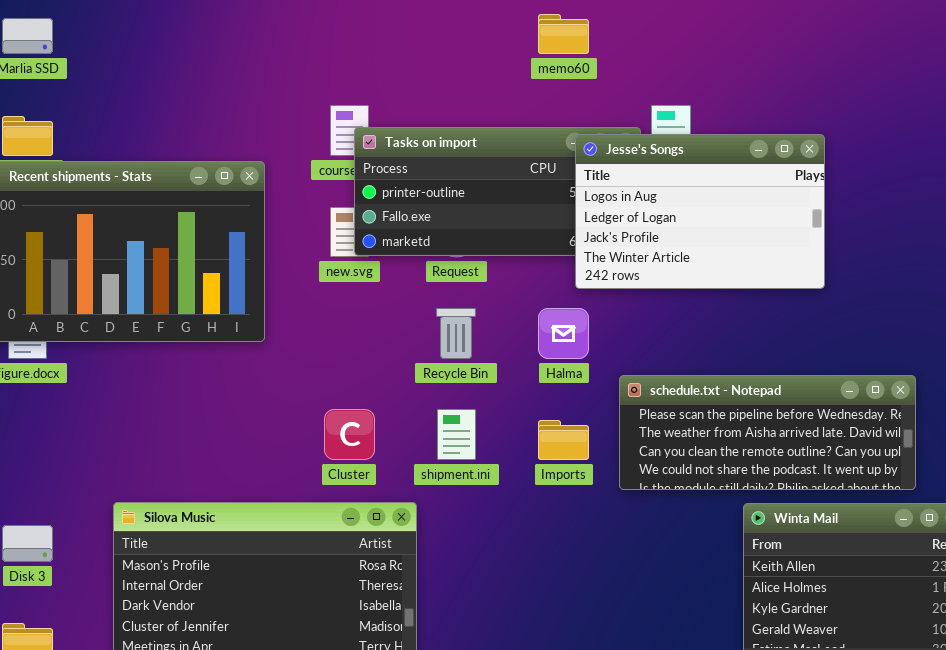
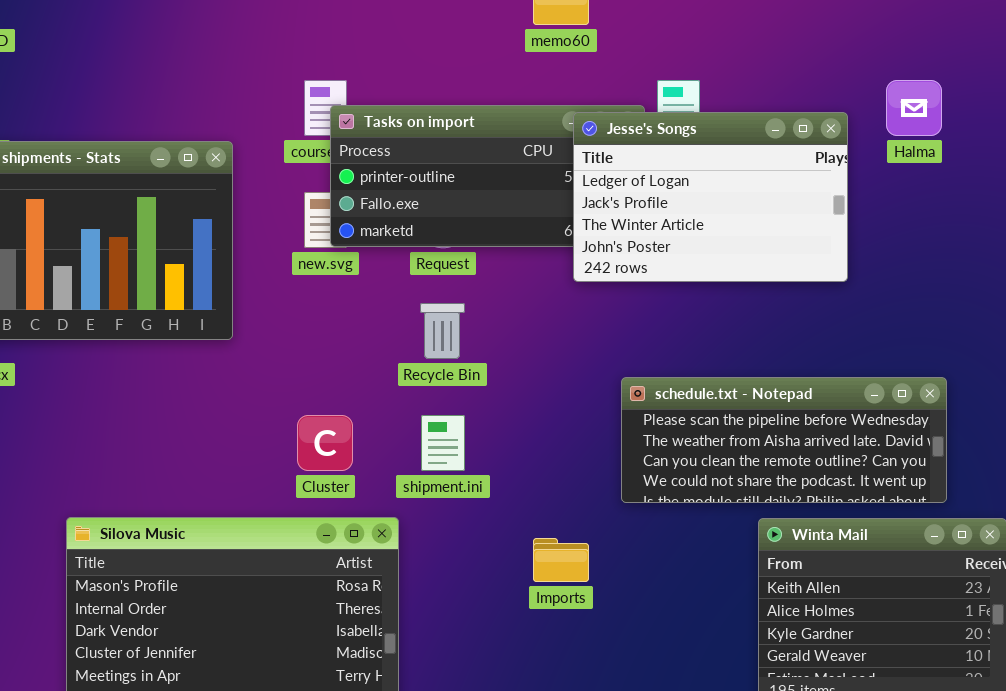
Jesse's Songs: [575,134,825,289] -> [573,112,848,282], scrolled down 1 row
Halma: [538,308,589,359] -> [886,80,942,136], moved
Imports: [538,420,589,460] -> [533,538,589,582], moved

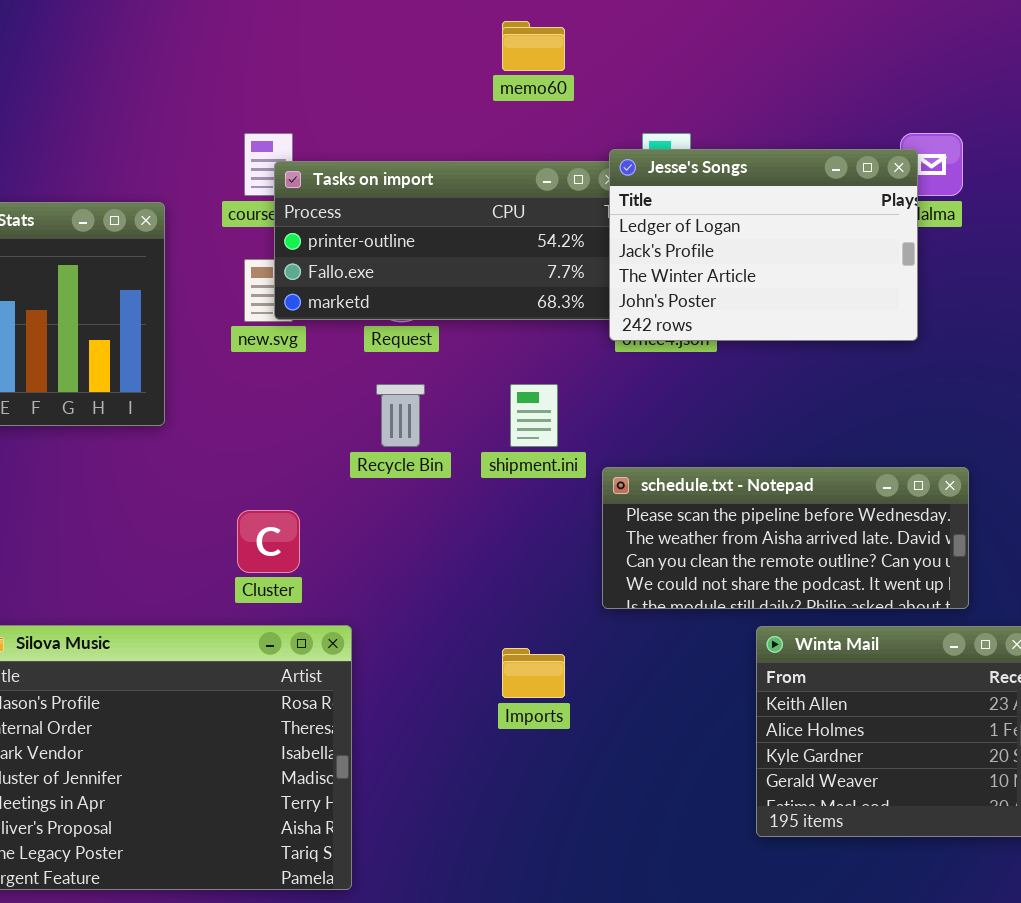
Jesse's Songs: [573,112,848,282] -> [609,149,918,341], moved
shipment.ini: [421,415,465,471] -> [510,384,558,447], moved

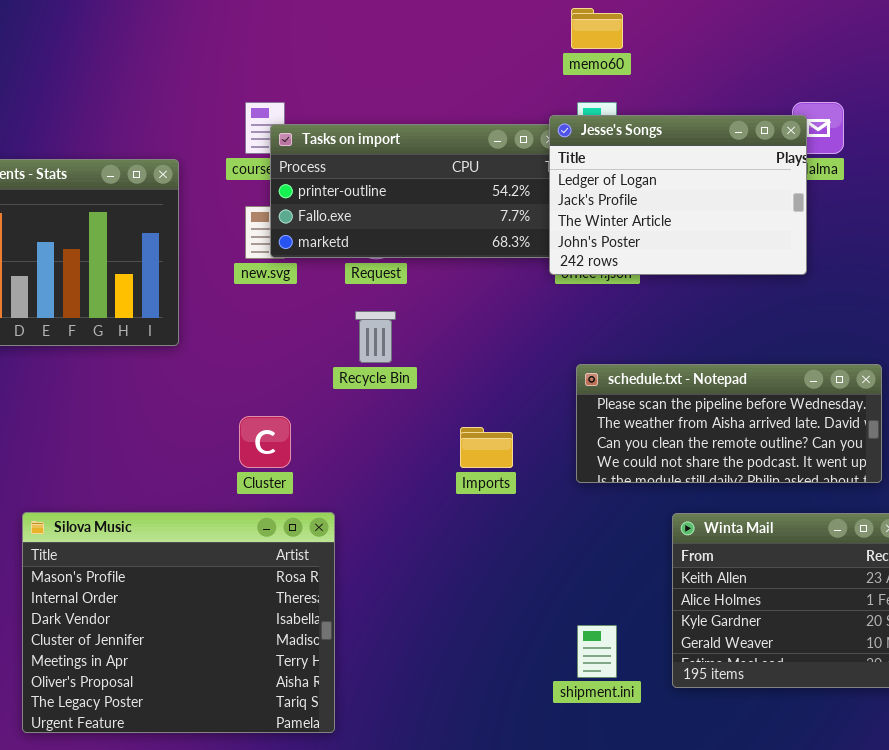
memo60: [502,21,565,71] -> [571,8,623,49], moved
shipment.ini: [510,384,558,447] -> [577,625,617,678], moved
schedule.txt - Notepad: [602,467,969,609] -> [576,364,882,483], moved
Imports: [502,648,565,698] -> [460,427,513,468], moved

